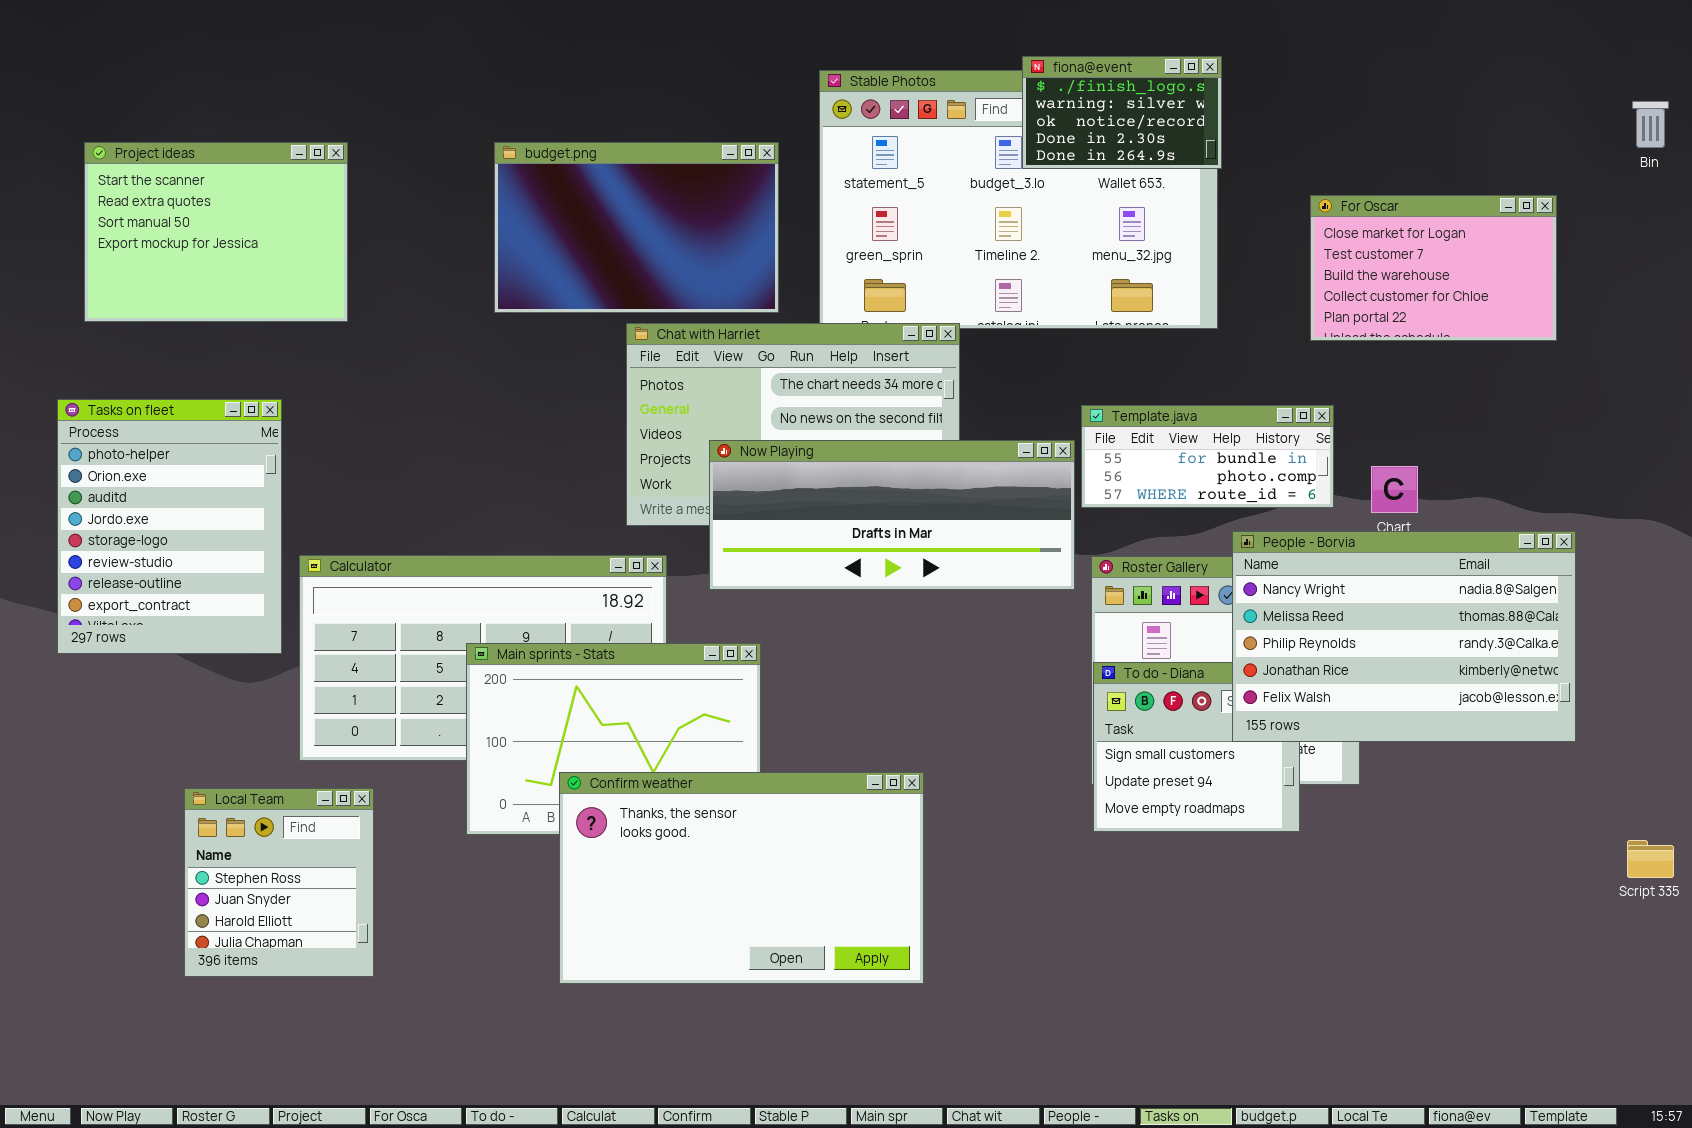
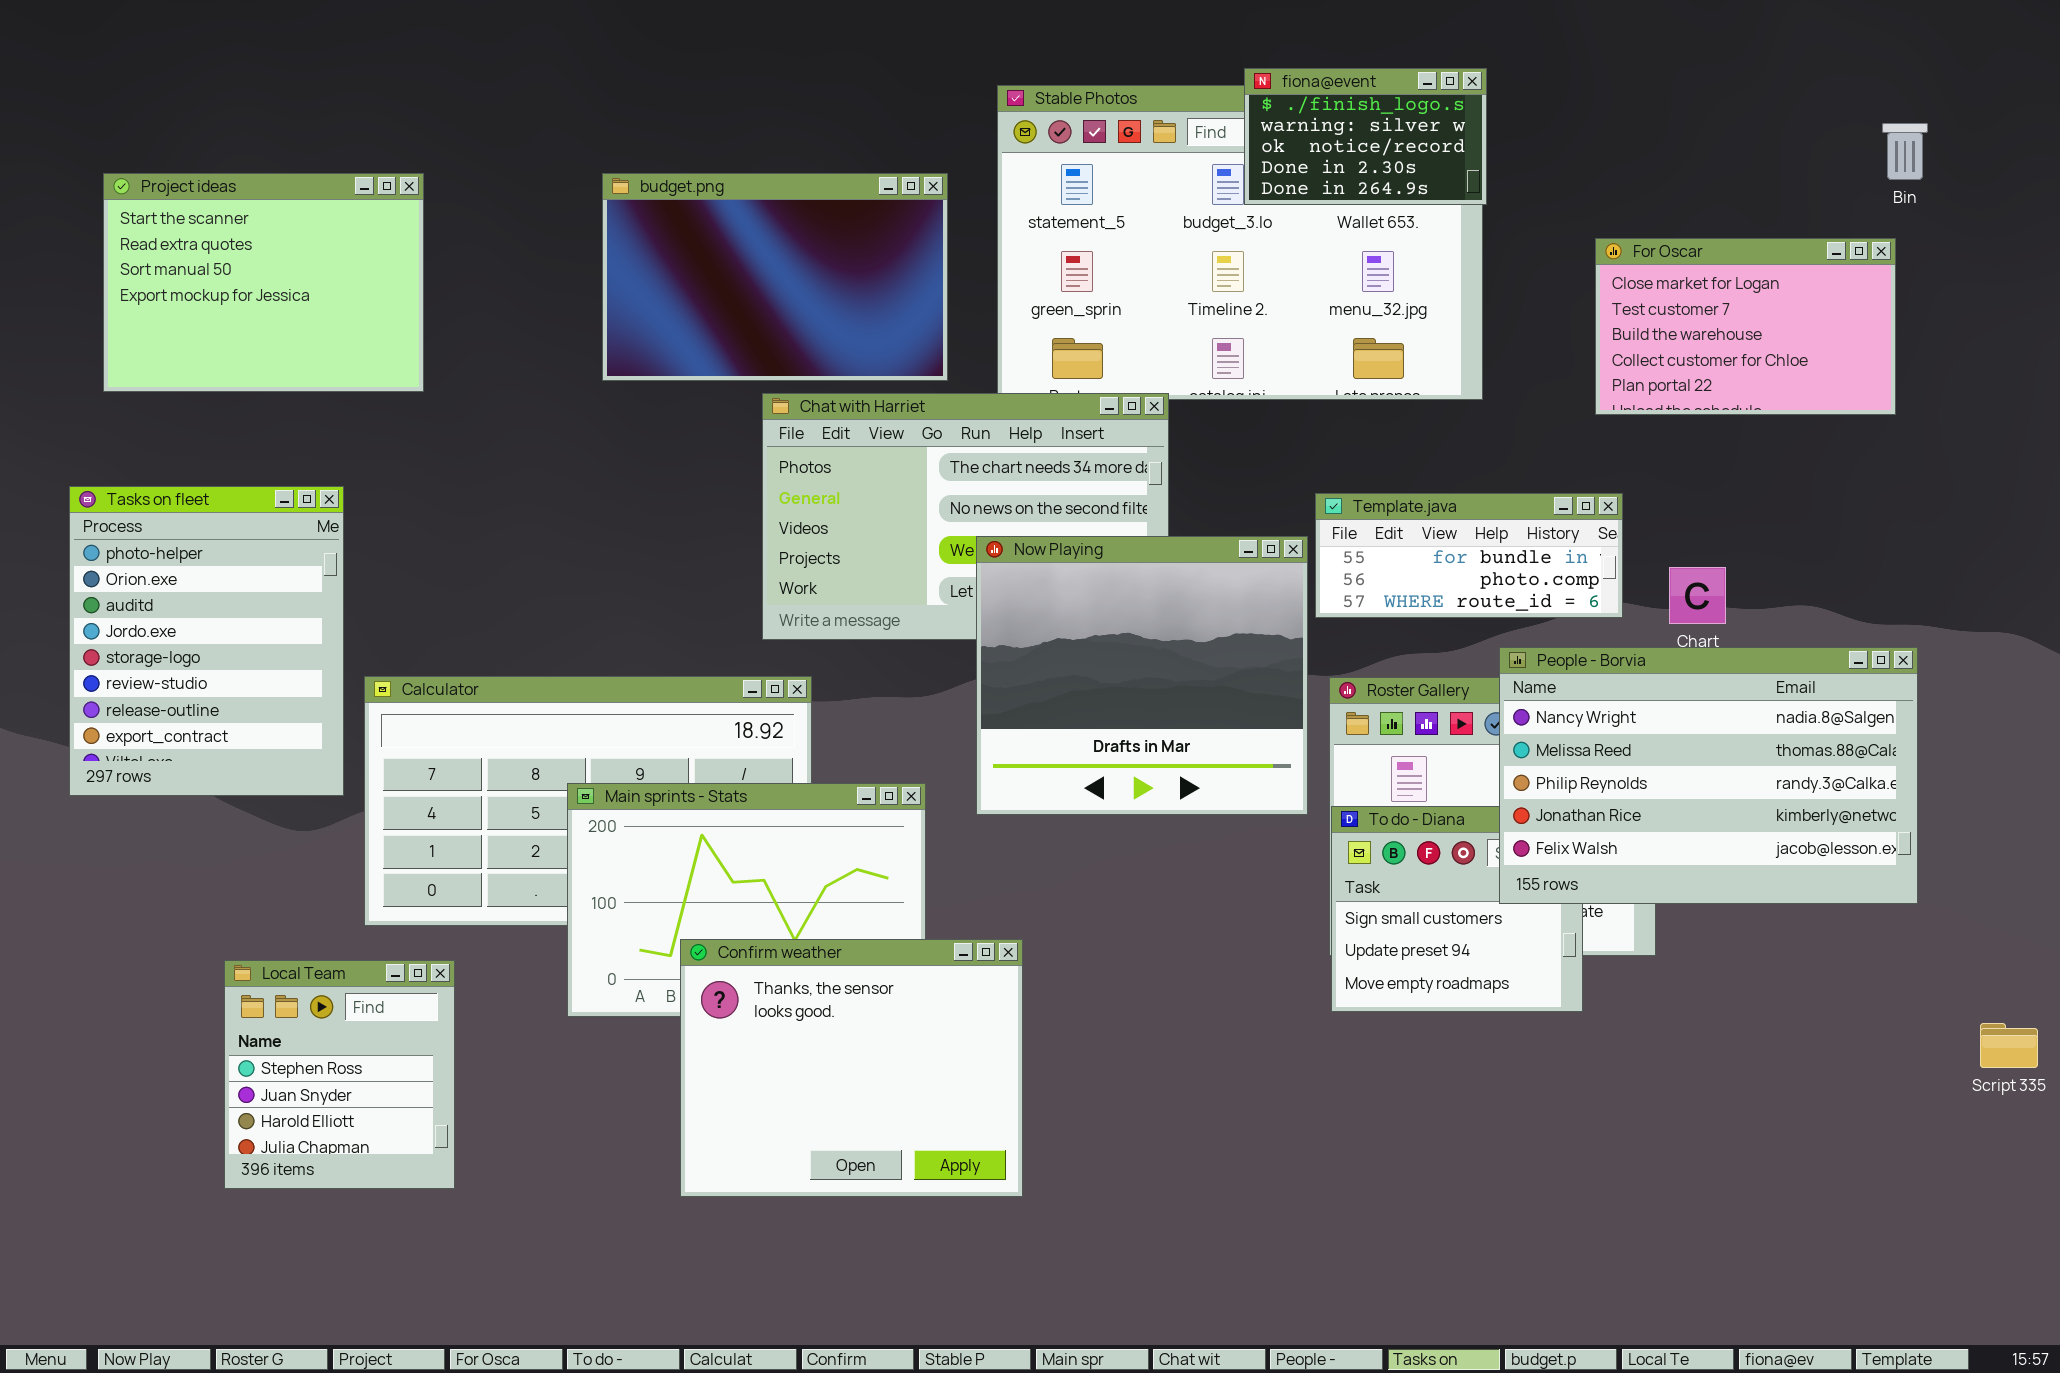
Bin: [1632,101,1669,148] -> [1882,123,1928,180], moved
Now Playing: [709,440,1075,590] -> [976,536,1308,815], resized
Confirm weather: [559,772,924,984] -> [680,939,1023,1197], resized

